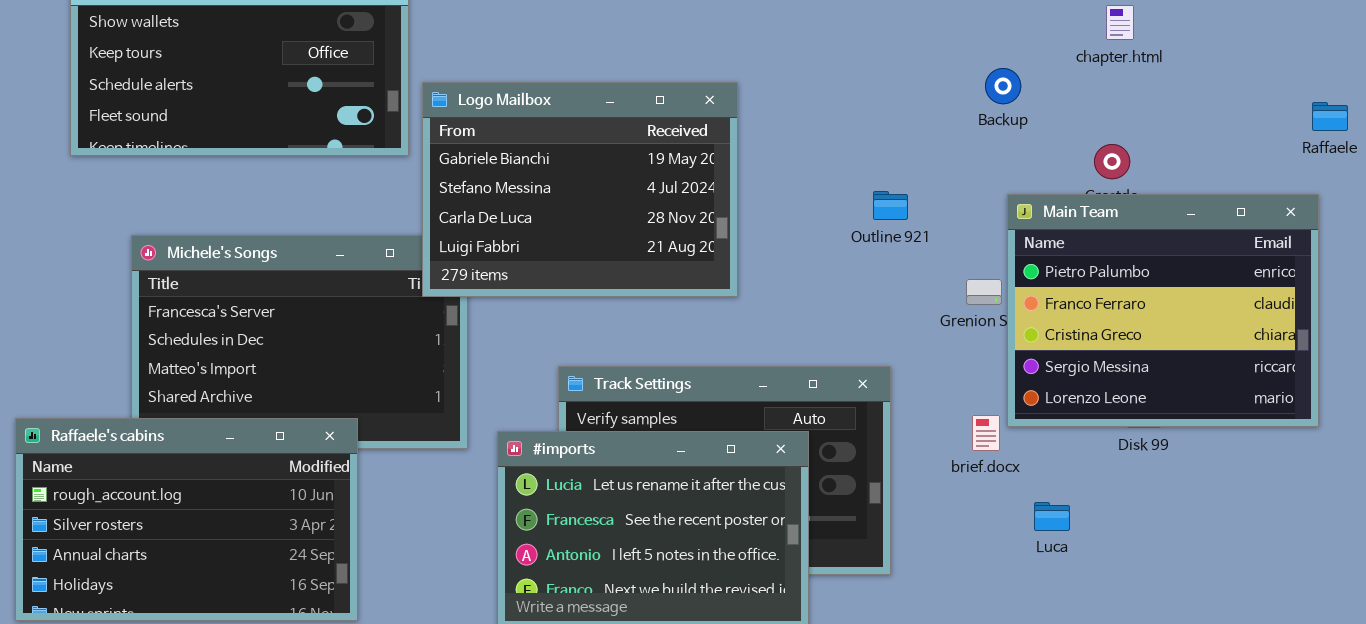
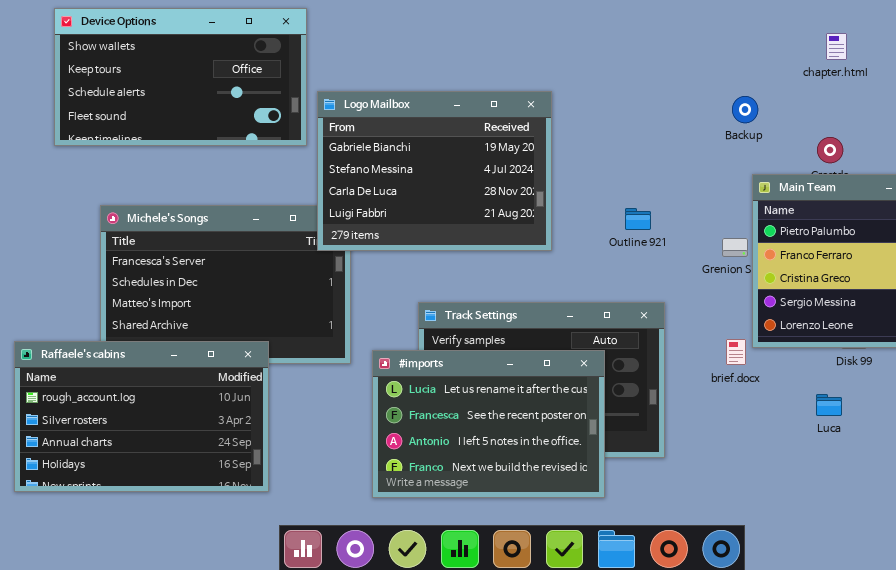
Backup: [985,68,1021,104] -> [732,96,758,123], moved
Outline 921: [873,191,908,220] -> [625,208,651,230], moved
Luca: [1034,502,1070,531] -> [816,394,842,416], moved

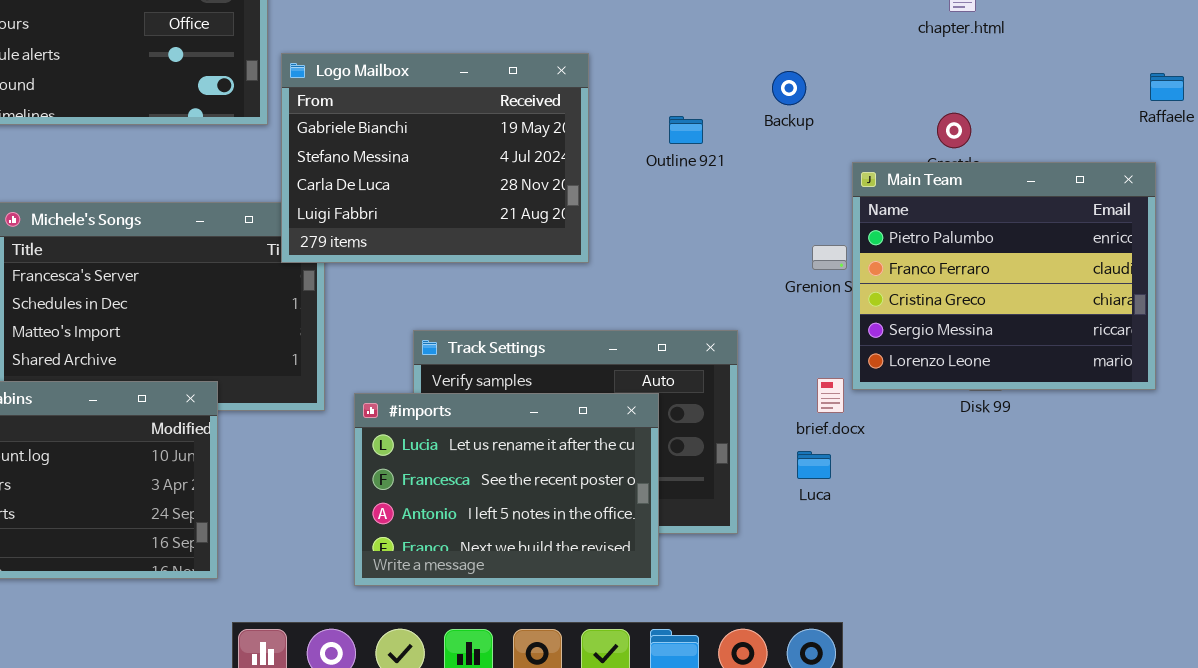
Backup: [732,96,758,123] -> [772,71,806,105], moved
Outline 921: [625,208,651,230] -> [669,116,703,144], moved
Luca: [816,394,842,416] -> [797,451,831,479], moved

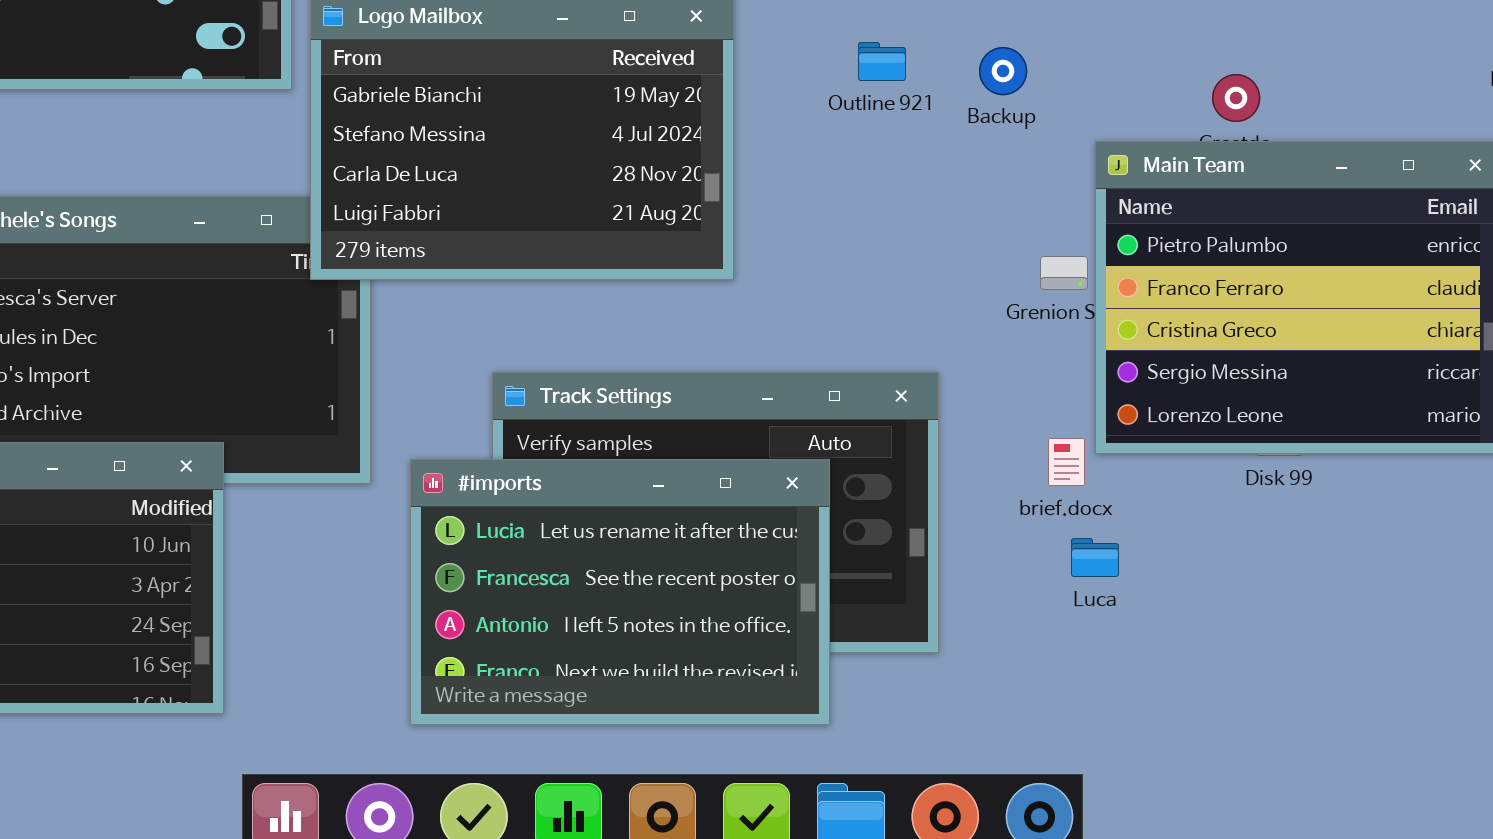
Backup: [772,71,806,105] -> [979,47,1027,95], moved
Outline 921: [669,116,703,144] -> [858,42,906,81], moved
Luca: [797,451,831,479] -> [1071,538,1119,577], moved

